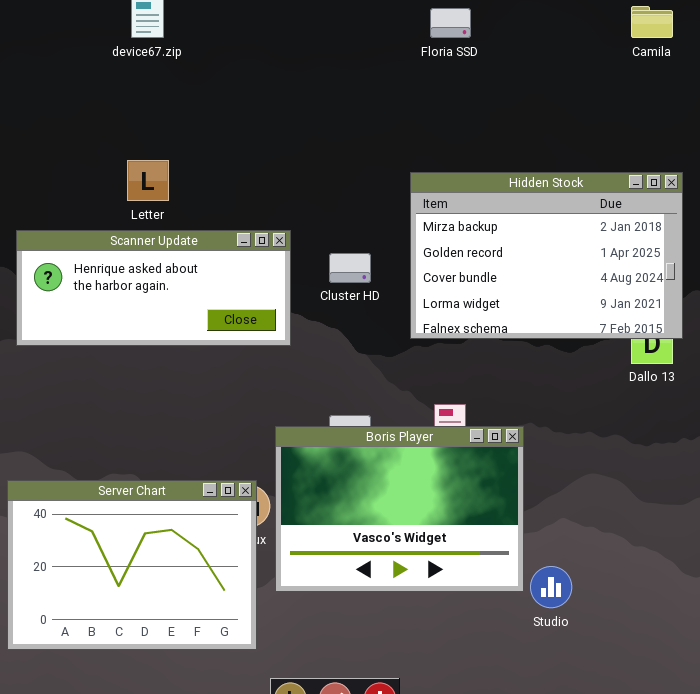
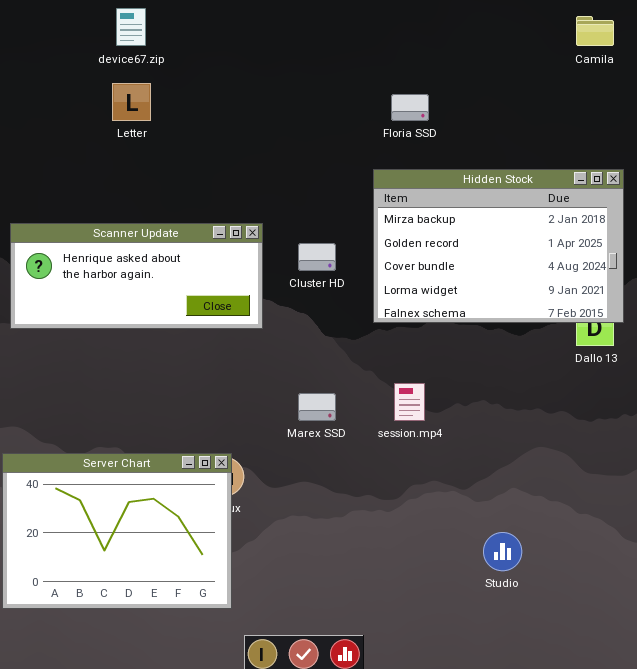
Floria SSD: [430,8,471,38] -> [391,94,429,121], moved
Letter: [127,160,169,201] -> [112,83,151,121], moved
Boris Player: [275,426,524,592] -> none, closed

